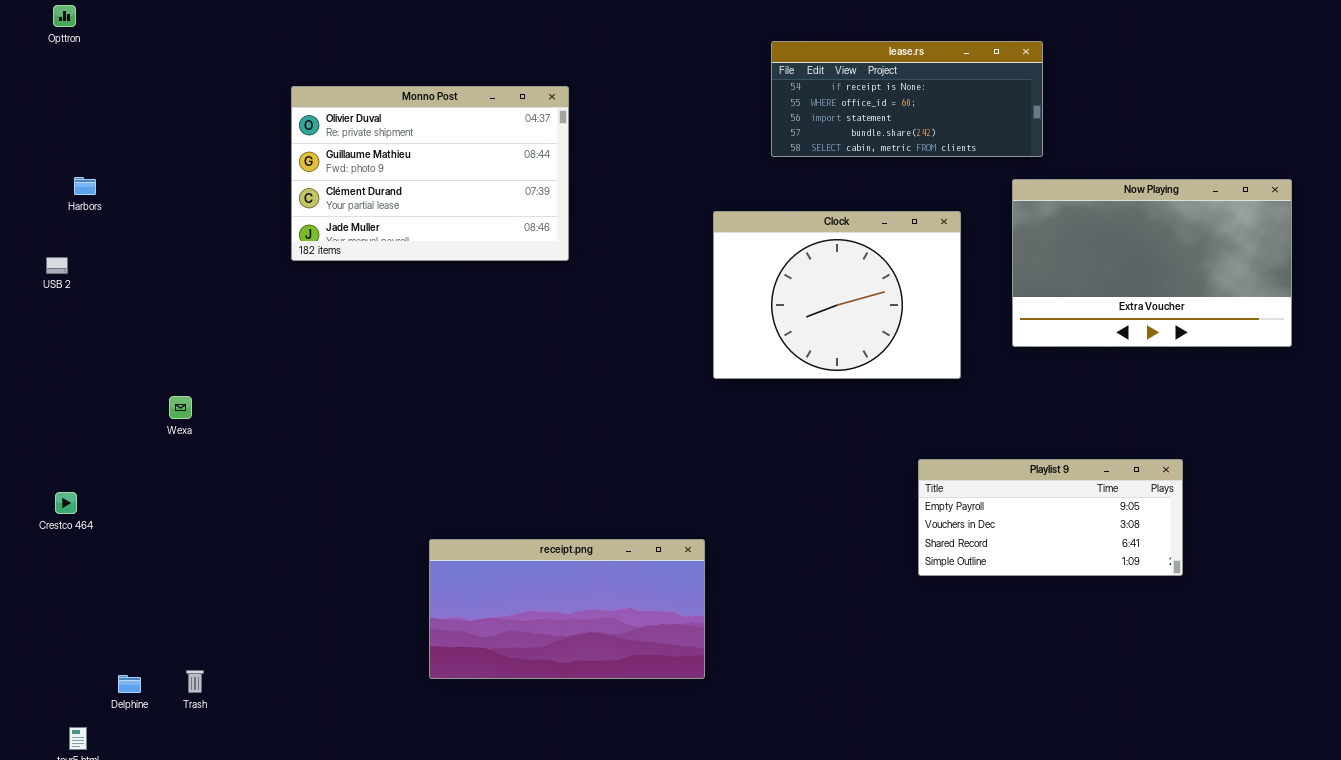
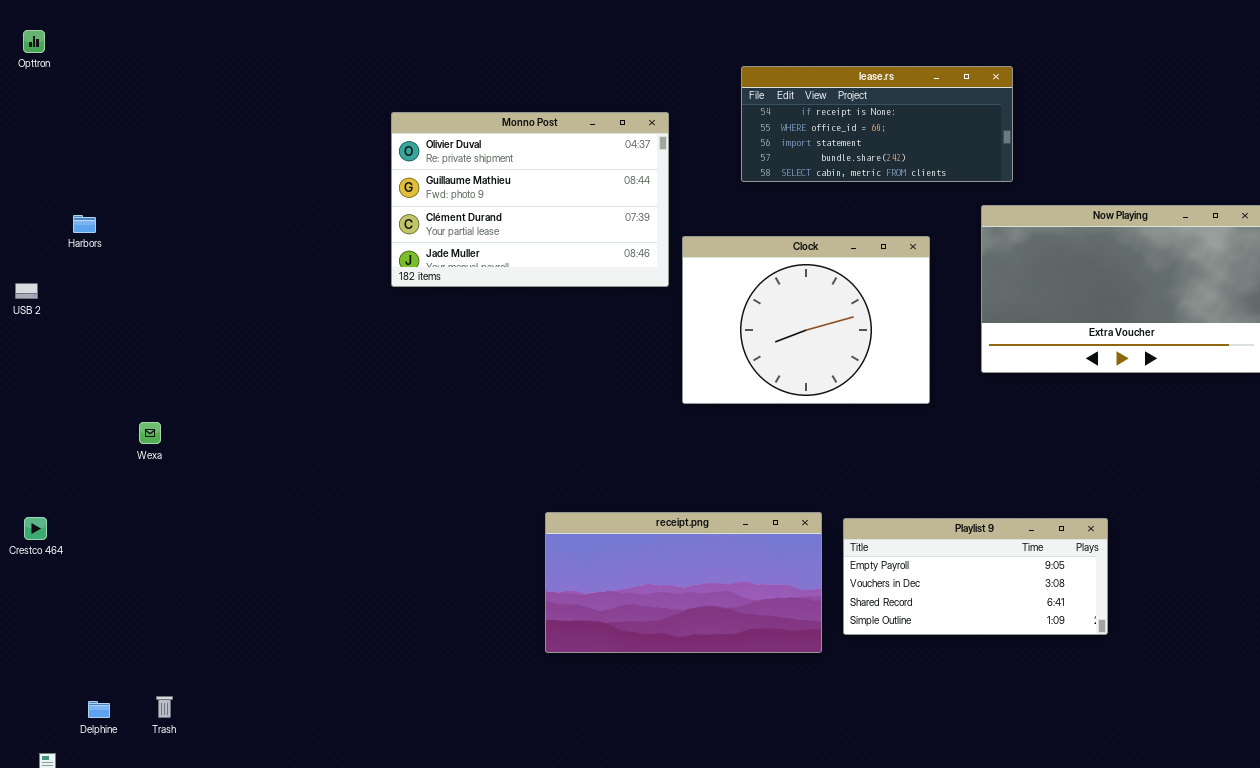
Monno Post: [291,86,569,261] -> [391,112,669,287], moved
Harbors: [74,177,96,195] -> [73,215,96,233], moved
Playlist 9: [918,459,1183,576] -> [843,518,1108,635], moved
receipt.png: [429,539,705,679] -> [545,512,822,653], moved

